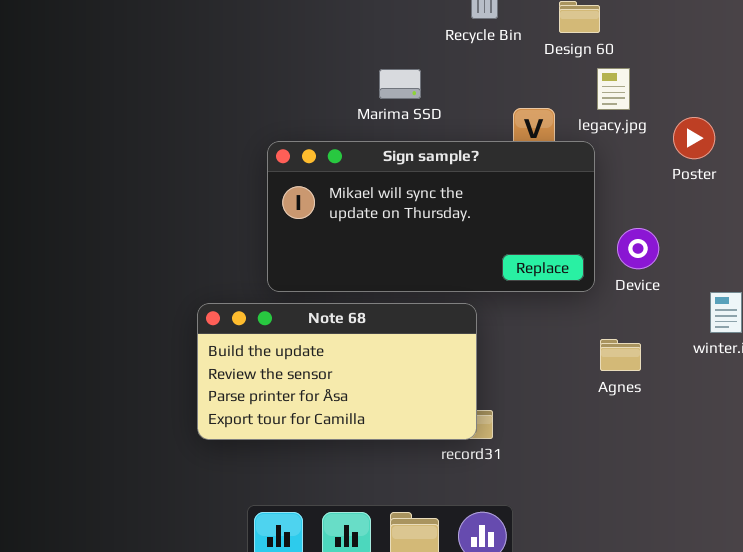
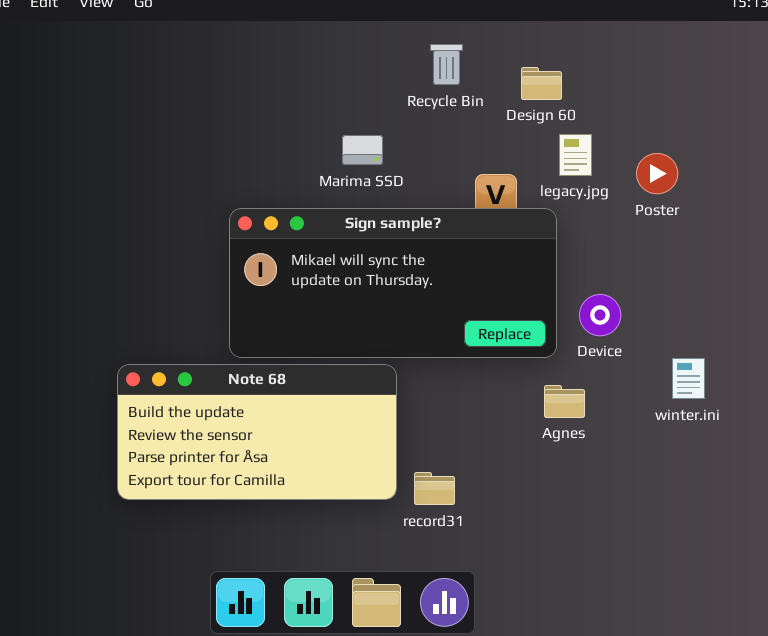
Poster: [673,117,715,159] -> [636,153,678,194], moved
Note 68: [197,303,477,440] -> [117,364,397,500], moved
Agnes: [600,339,641,371] -> [544,385,585,418], moved

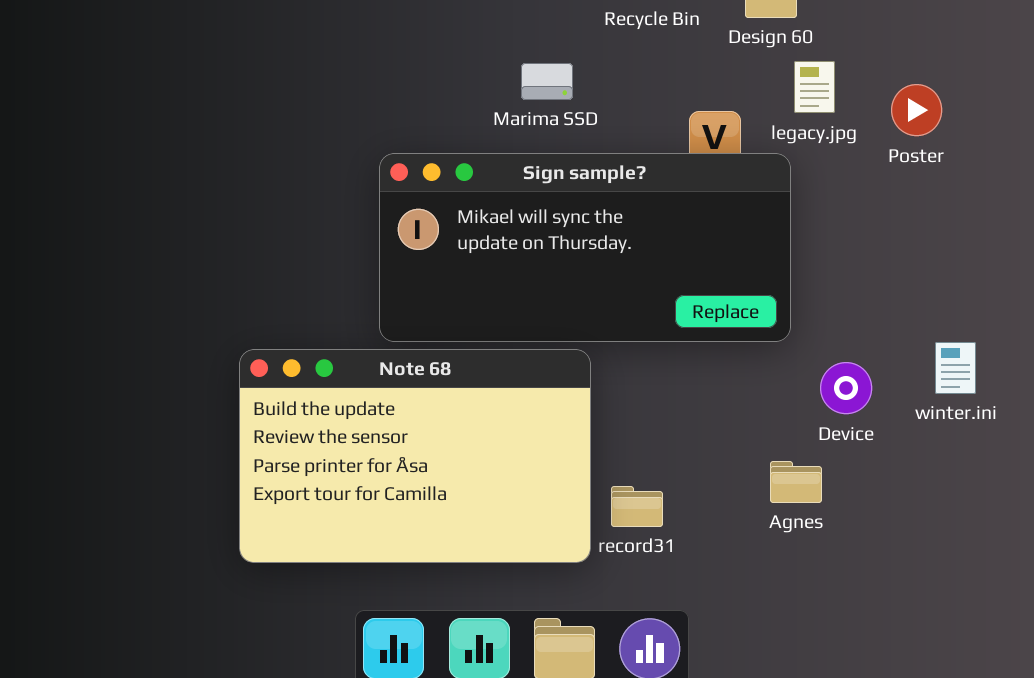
Device: [579,294,621,336] -> [820,362,872,414], moved
Note 68: [117,364,397,500] -> [239,349,591,563], resized
Agnes: [544,385,585,418] -> [770,461,822,503], moved

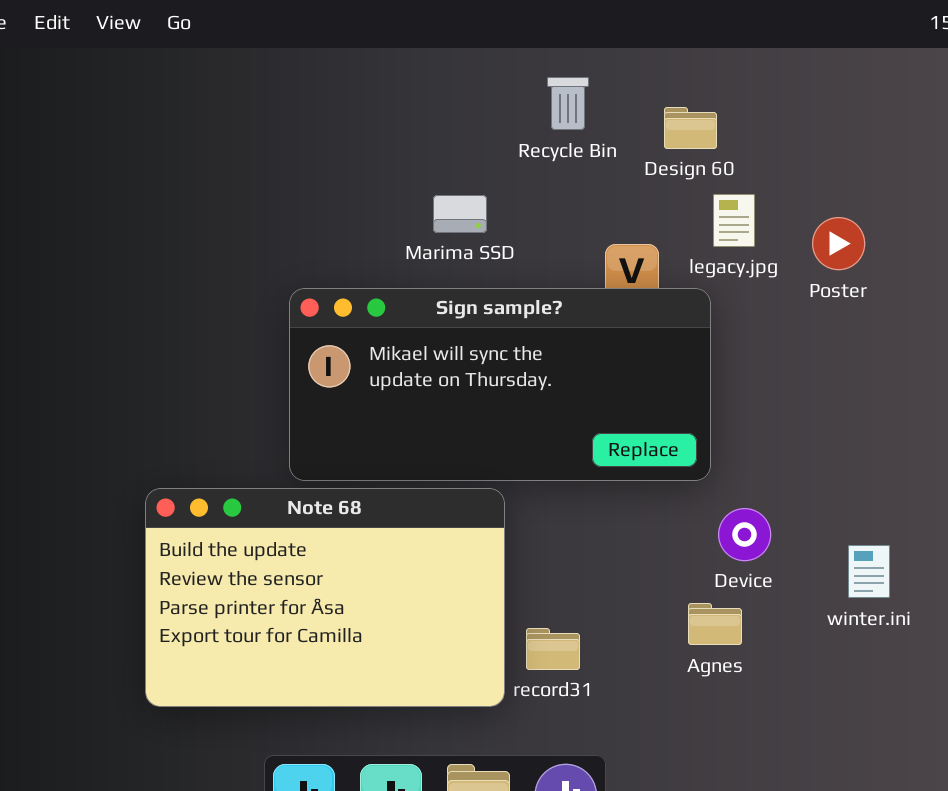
winter.ini: [935,342,976,394] -> [848,545,890,598], moved
Device: [820,362,872,414] -> [718,508,771,561], moved

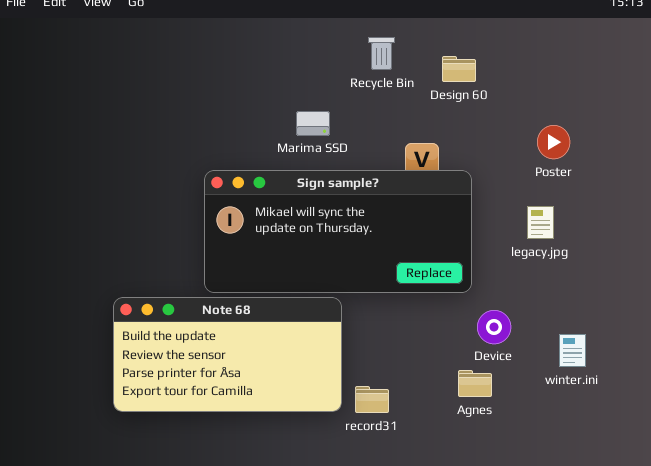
legacy.jpg: [713,194,755,247] -> [527,206,554,239], moved
Note 68: [145,488,505,707] -> [113,297,342,412], resized

